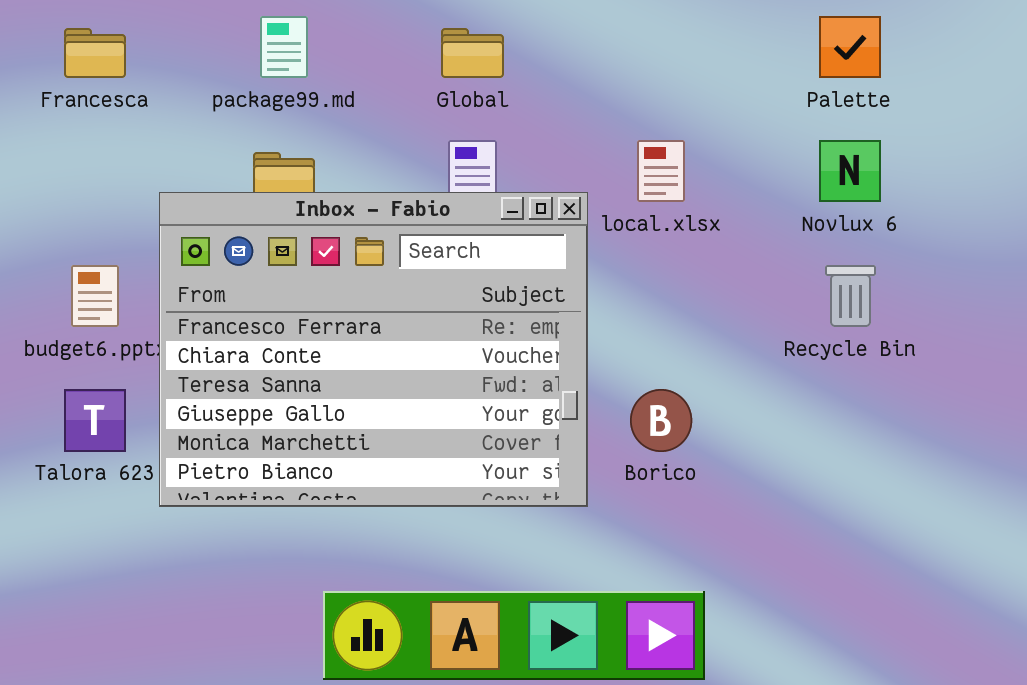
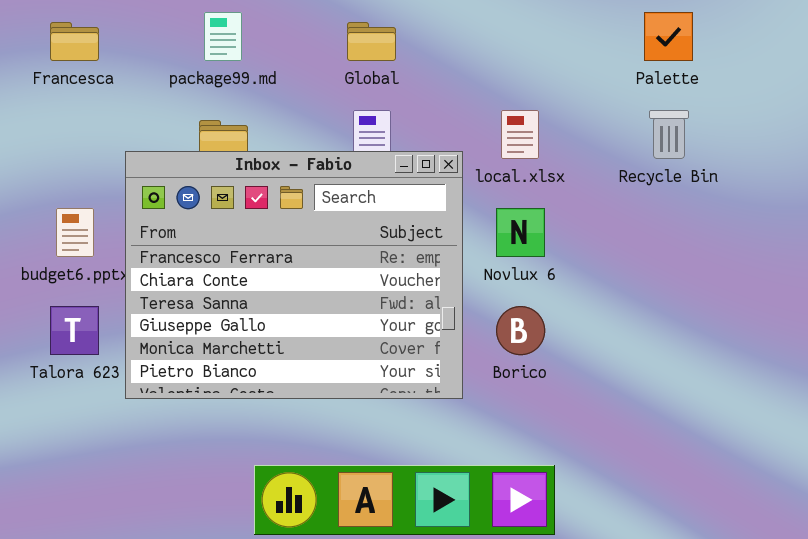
Novlux 6: [819,140,881,202] -> [496,208,545,257], moved
Recycle Bin: [825,265,876,327] -> [649,110,689,159], moved

